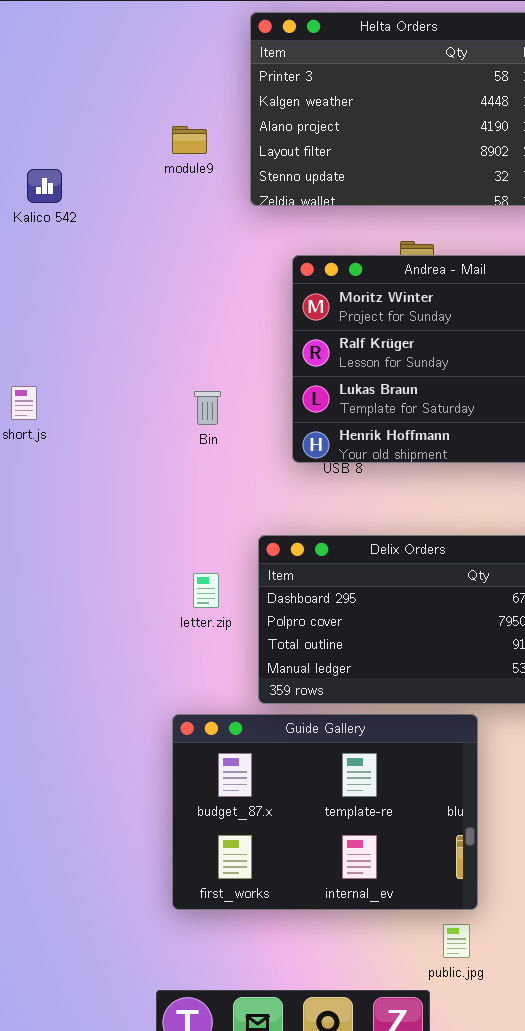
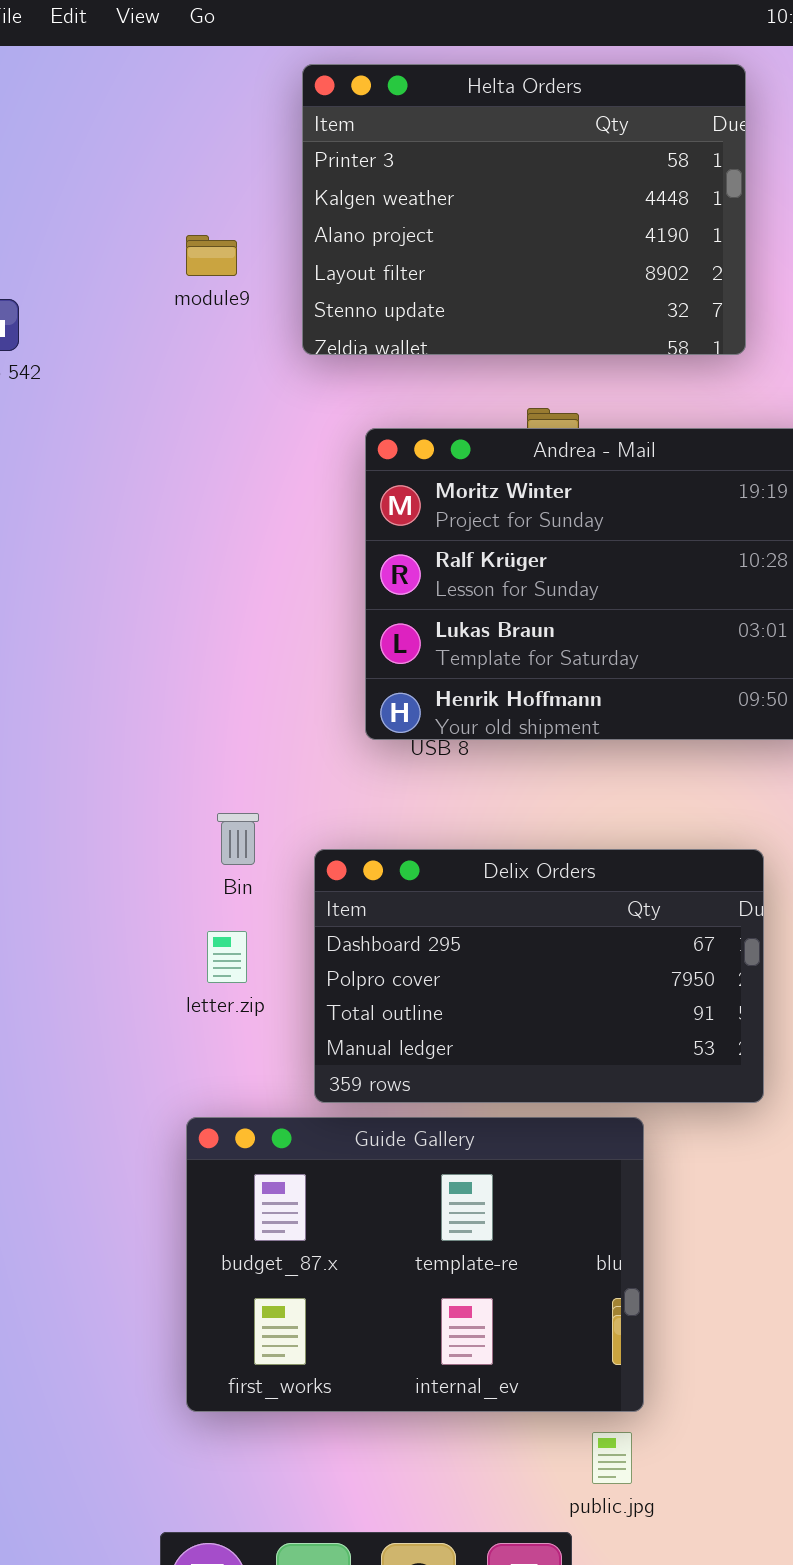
Bin: [194,391,221,425] -> [217,813,259,865], moved
letter.zip: [193,573,219,608] -> [207,931,247,983], moved

